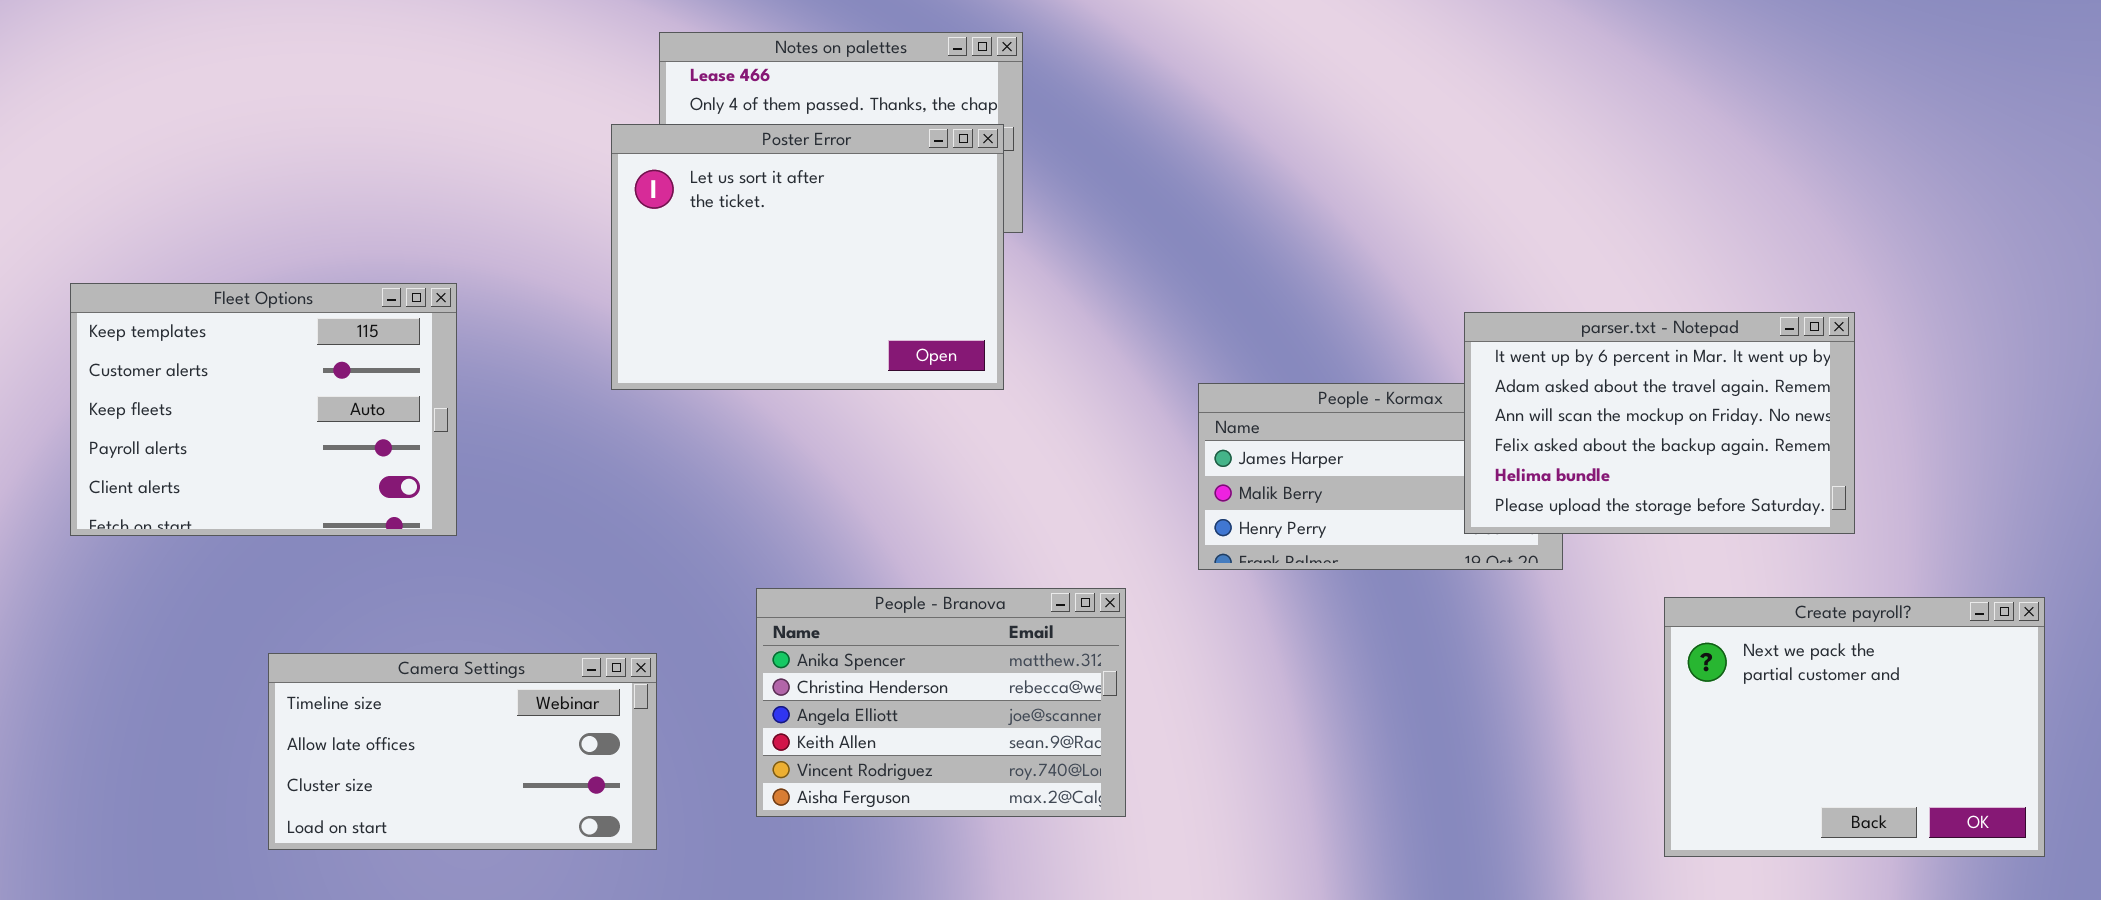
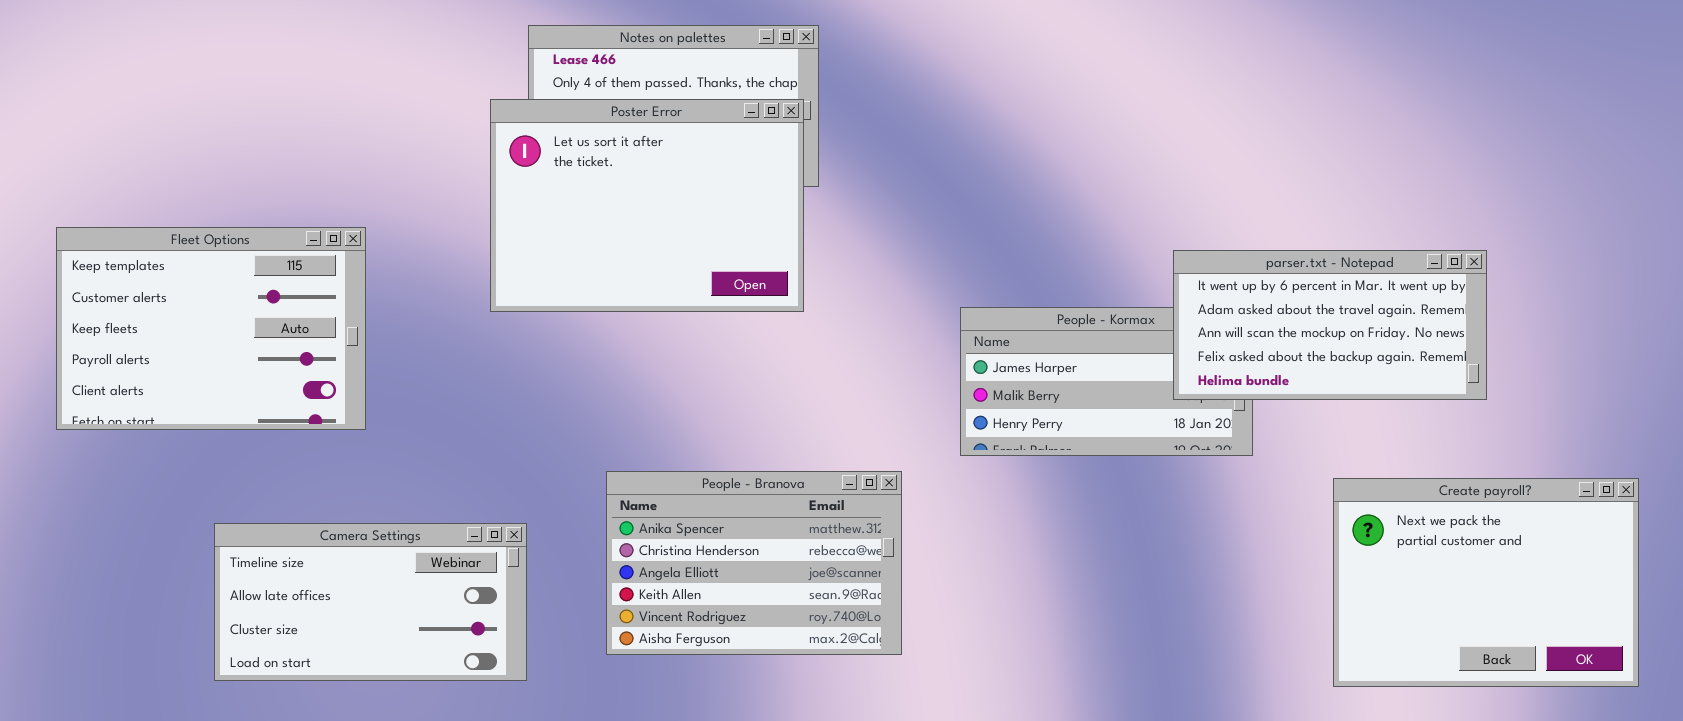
parser.txt - Notepad: [1464,312,1855,534] -> [1173,250,1487,400], resized

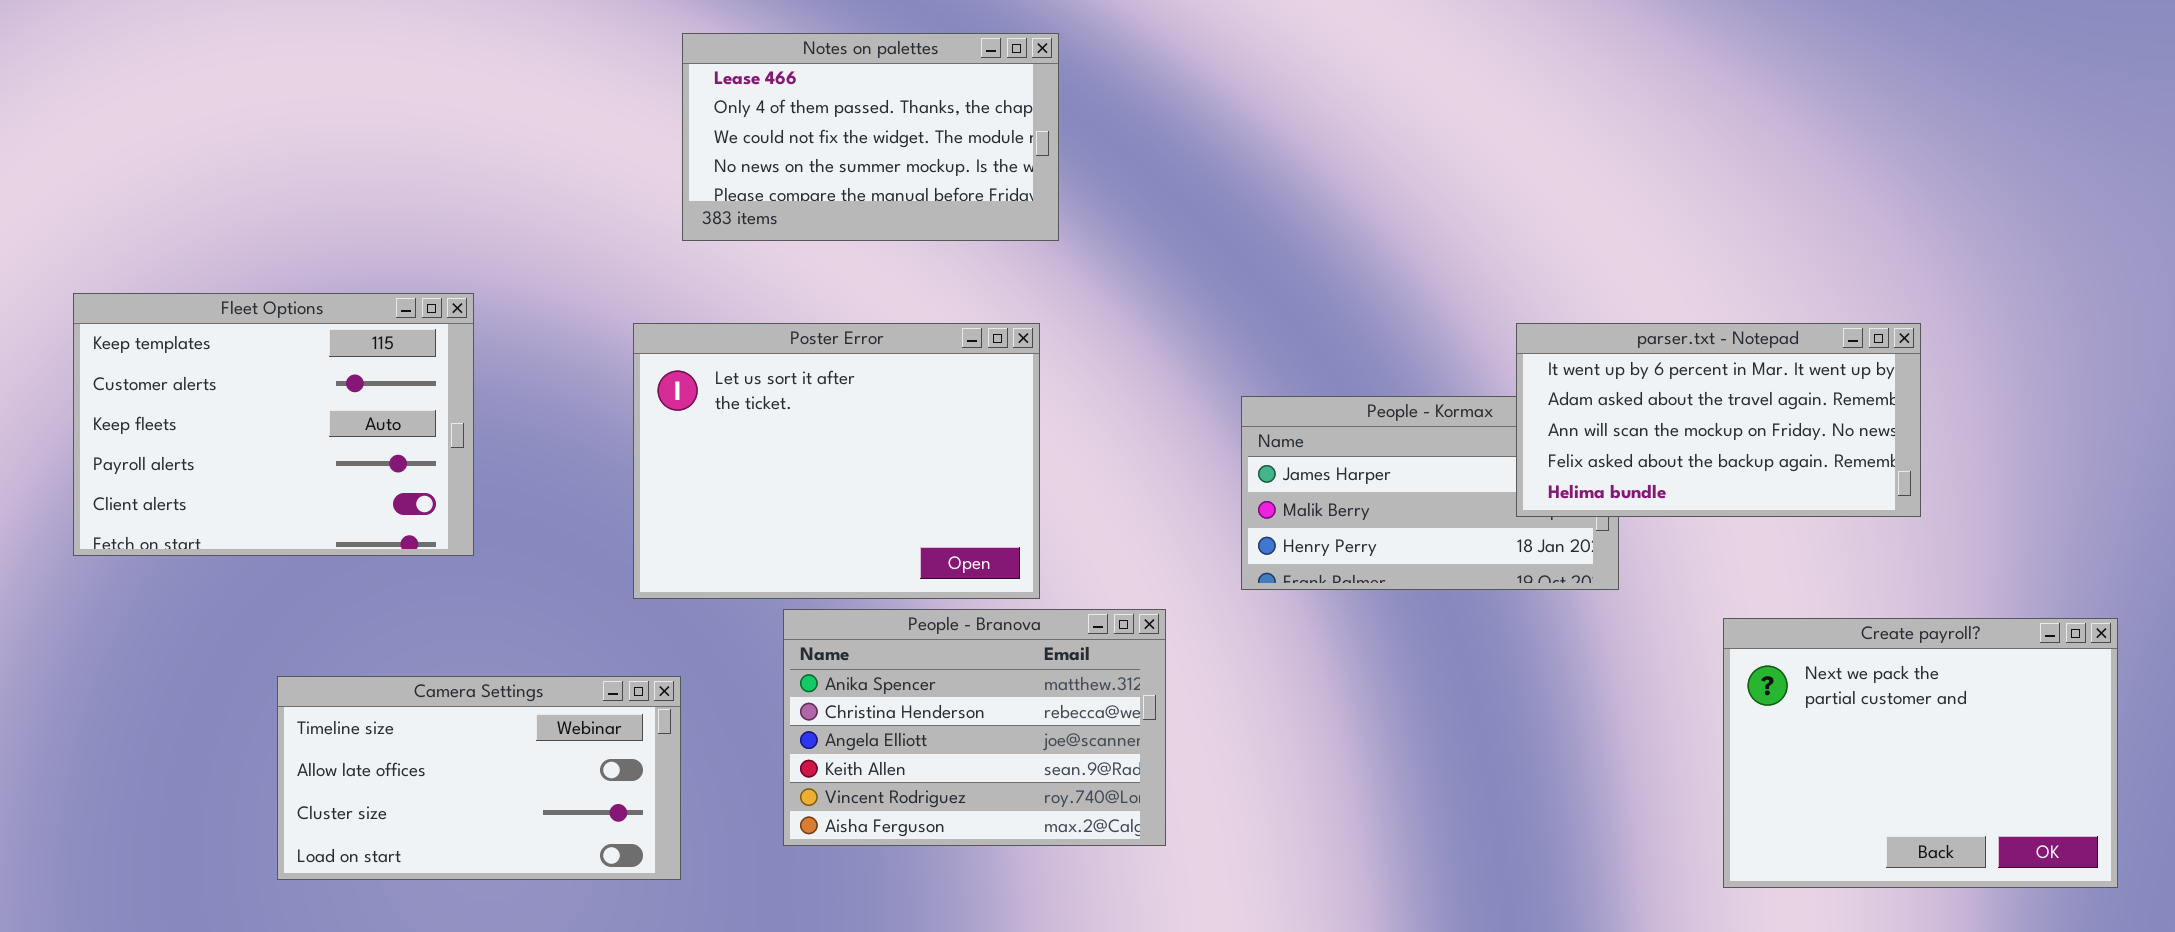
Poster Error: [490,99,804,312] -> [633,323,1040,599], moved

